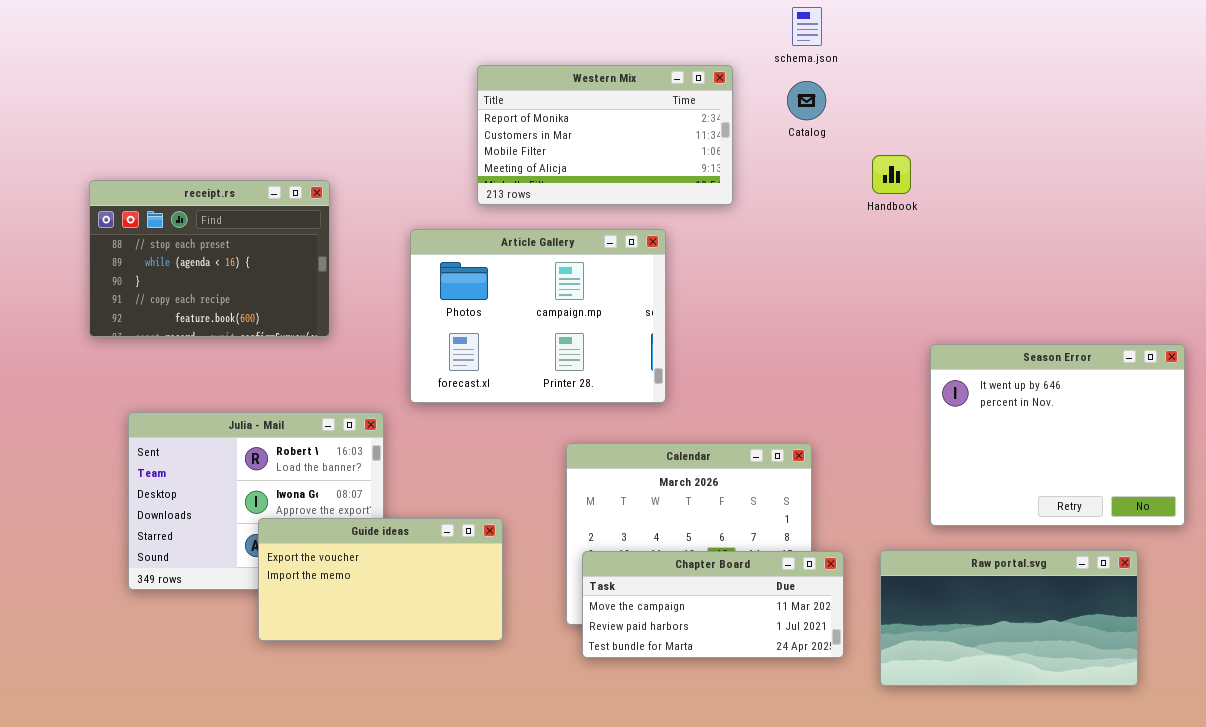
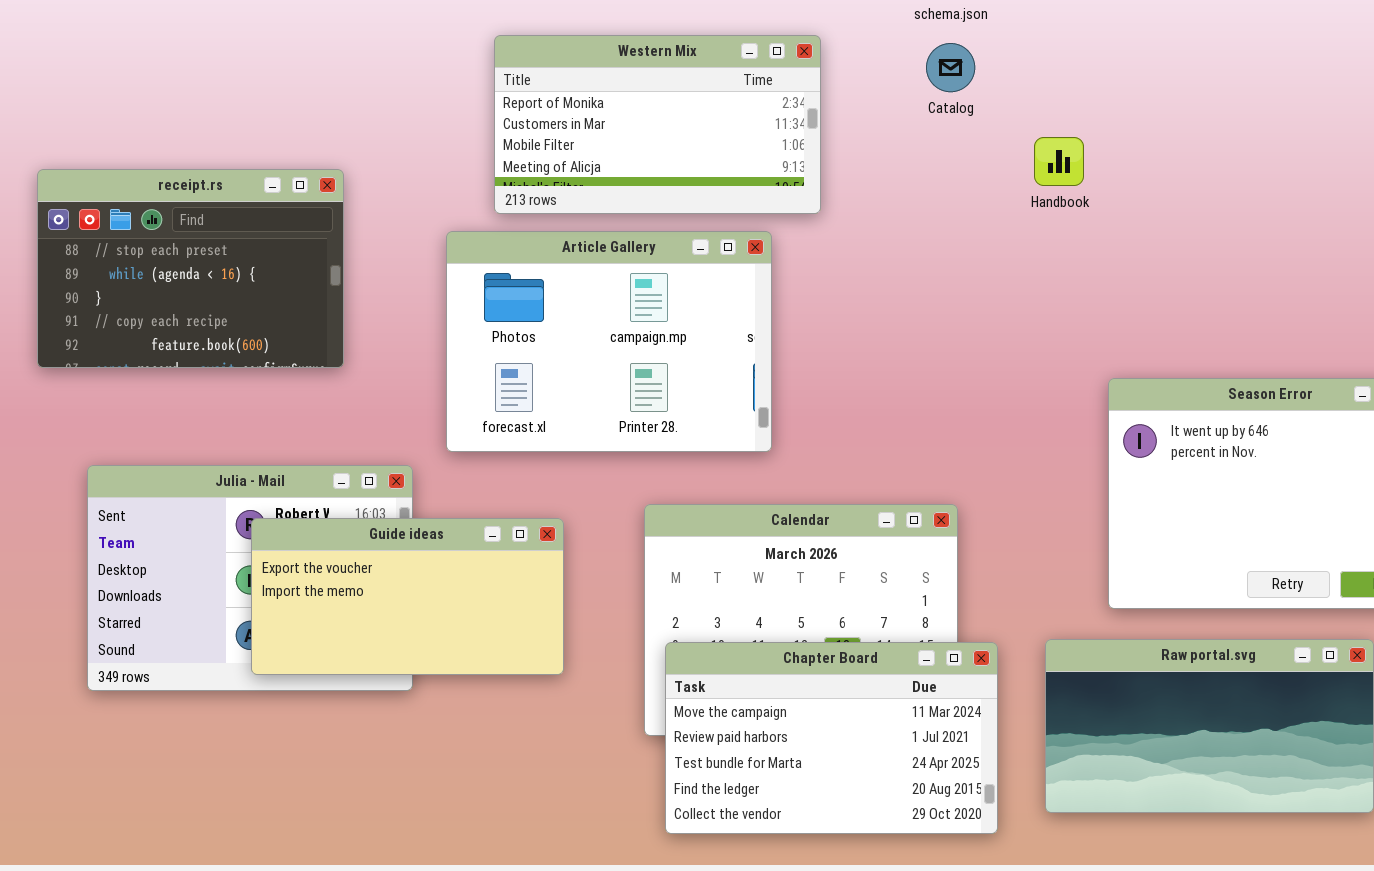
Western Mix: [477,65,733,205] -> [494,35,821,214], moved
Guide ideas: [258,518,503,641] -> [251,518,564,675], moved
Chapter Board: [582,551,844,658] -> [665,642,998,834], resized

